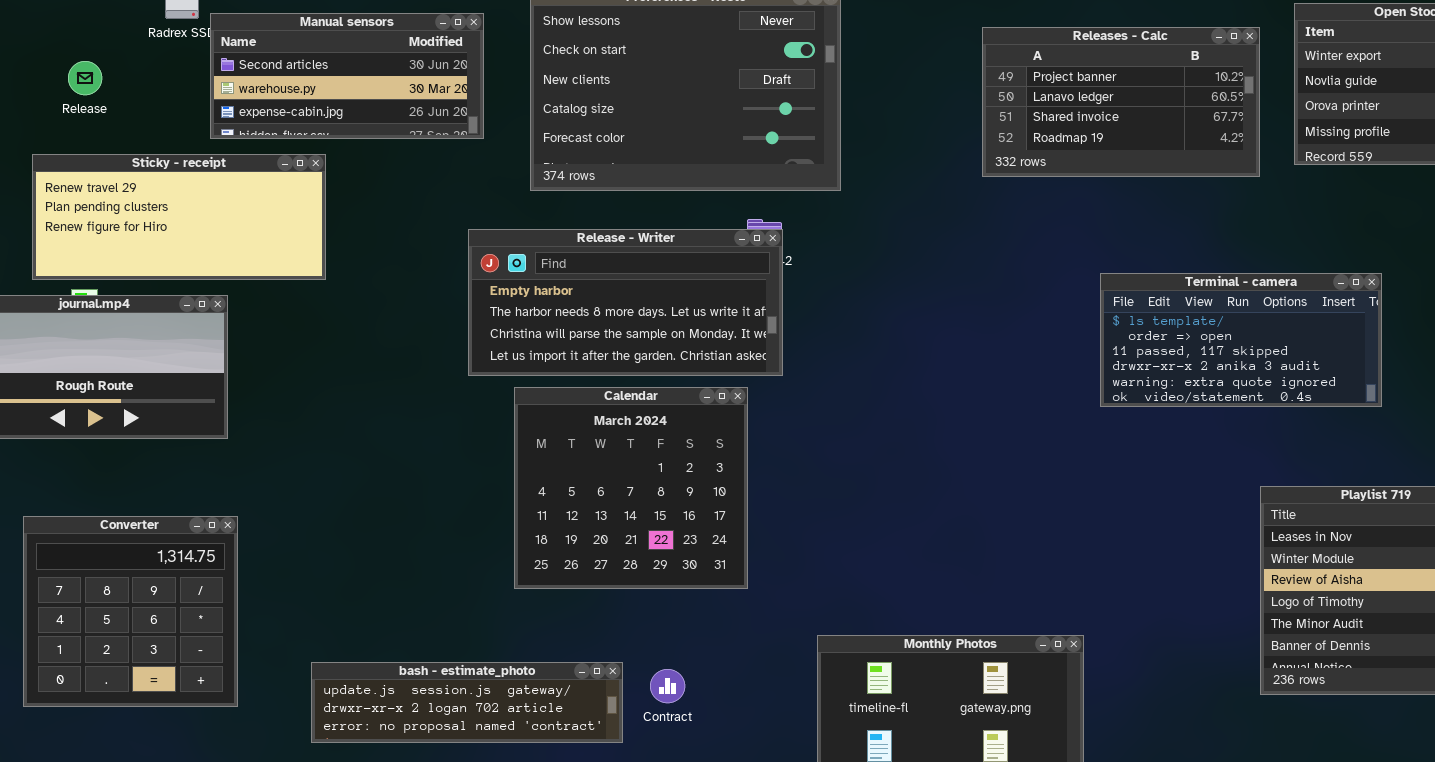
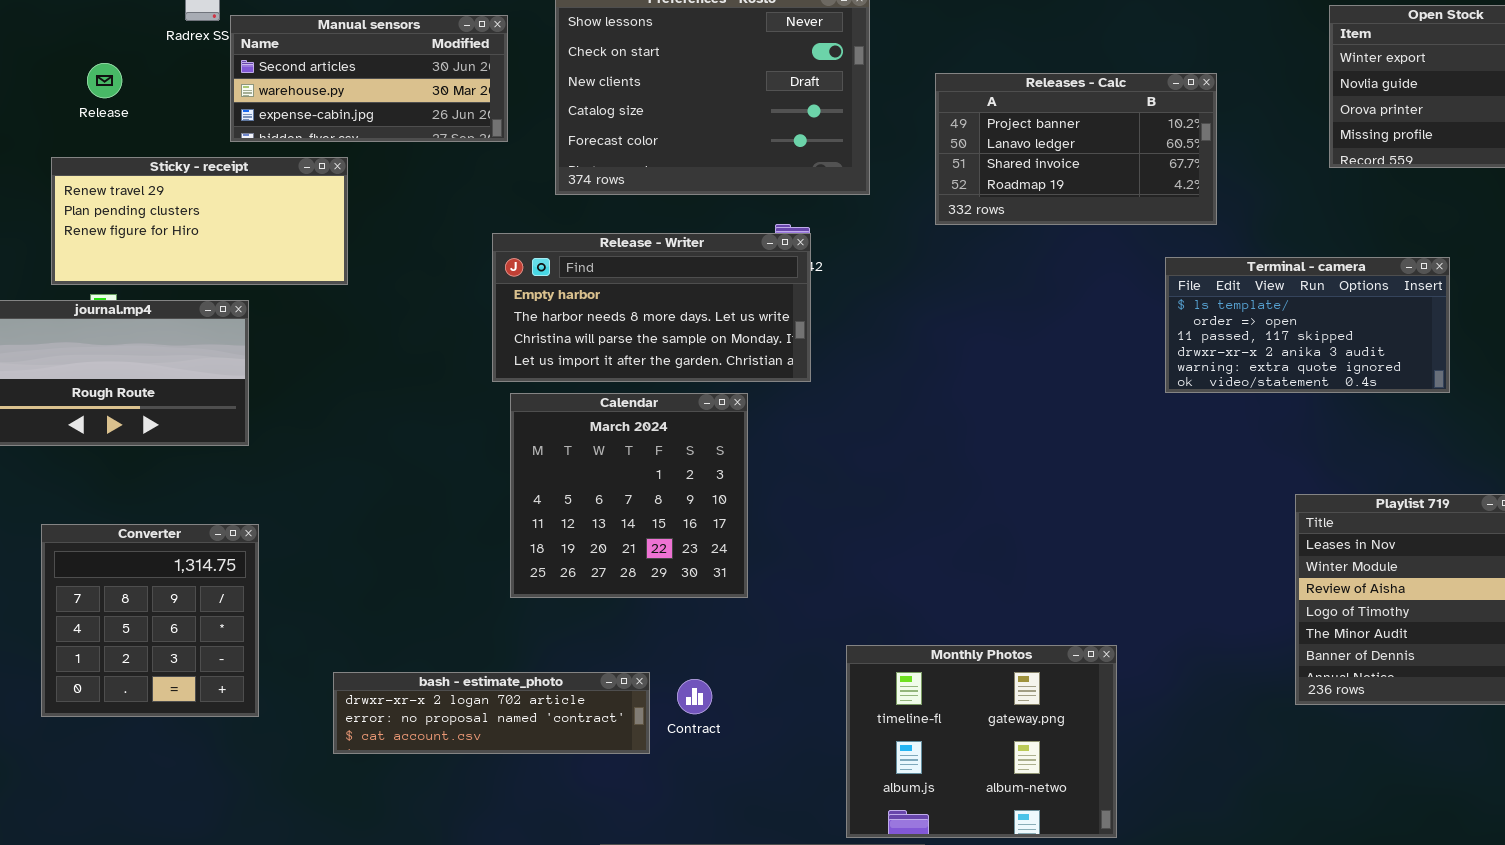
Releases - Calc: [982,27,1260,177] -> [935,73,1217,225], moved
Terminal - camera: [1100,273,1382,407] -> [1165,257,1450,393], moved
Calendar: [514,387,748,589] -> [510,393,748,598], moved
bash - estimate_photo: [311,662,623,743] -> [333,672,650,754], scrolled down 1 row

